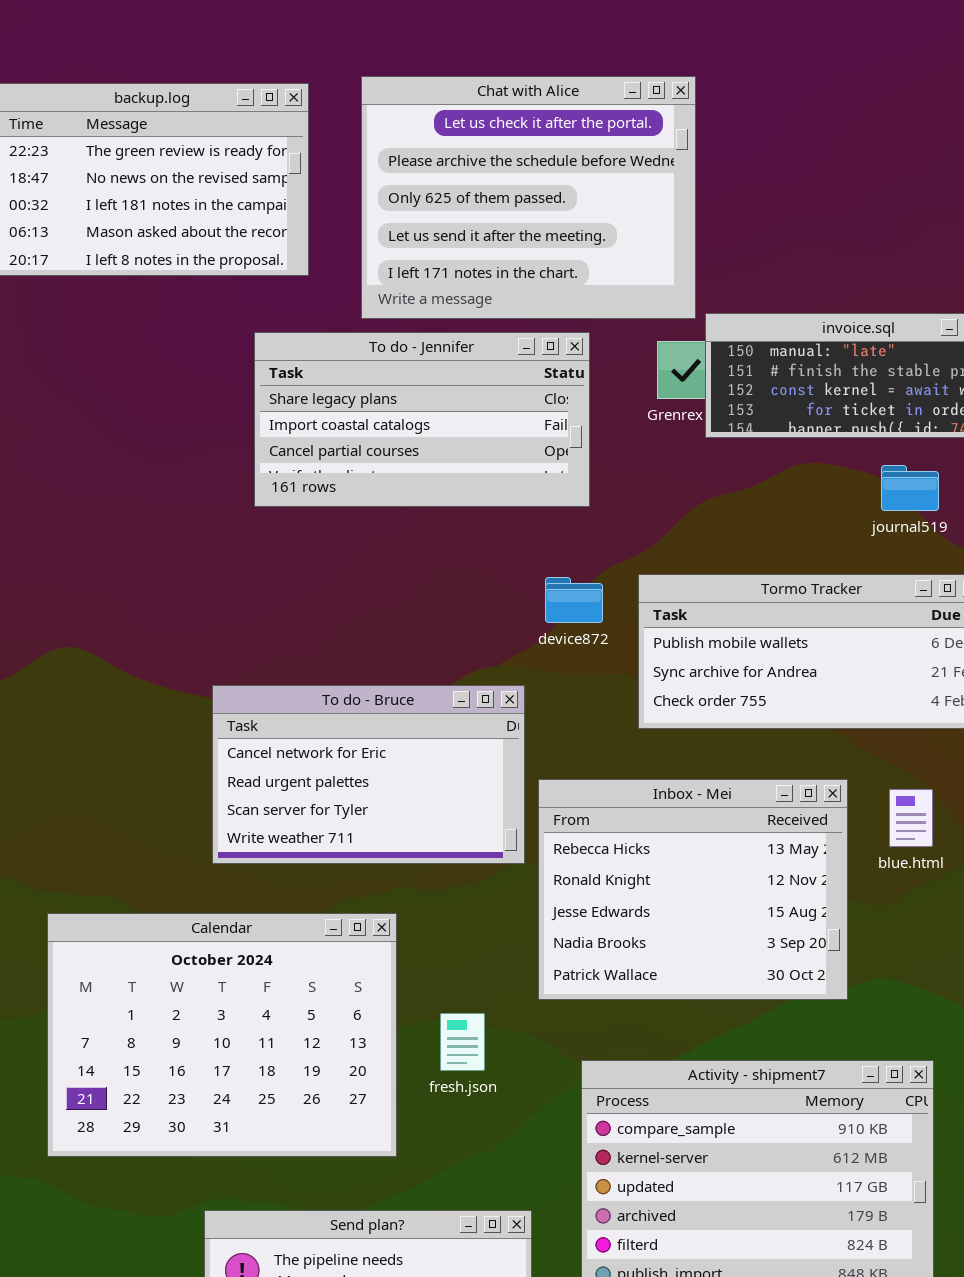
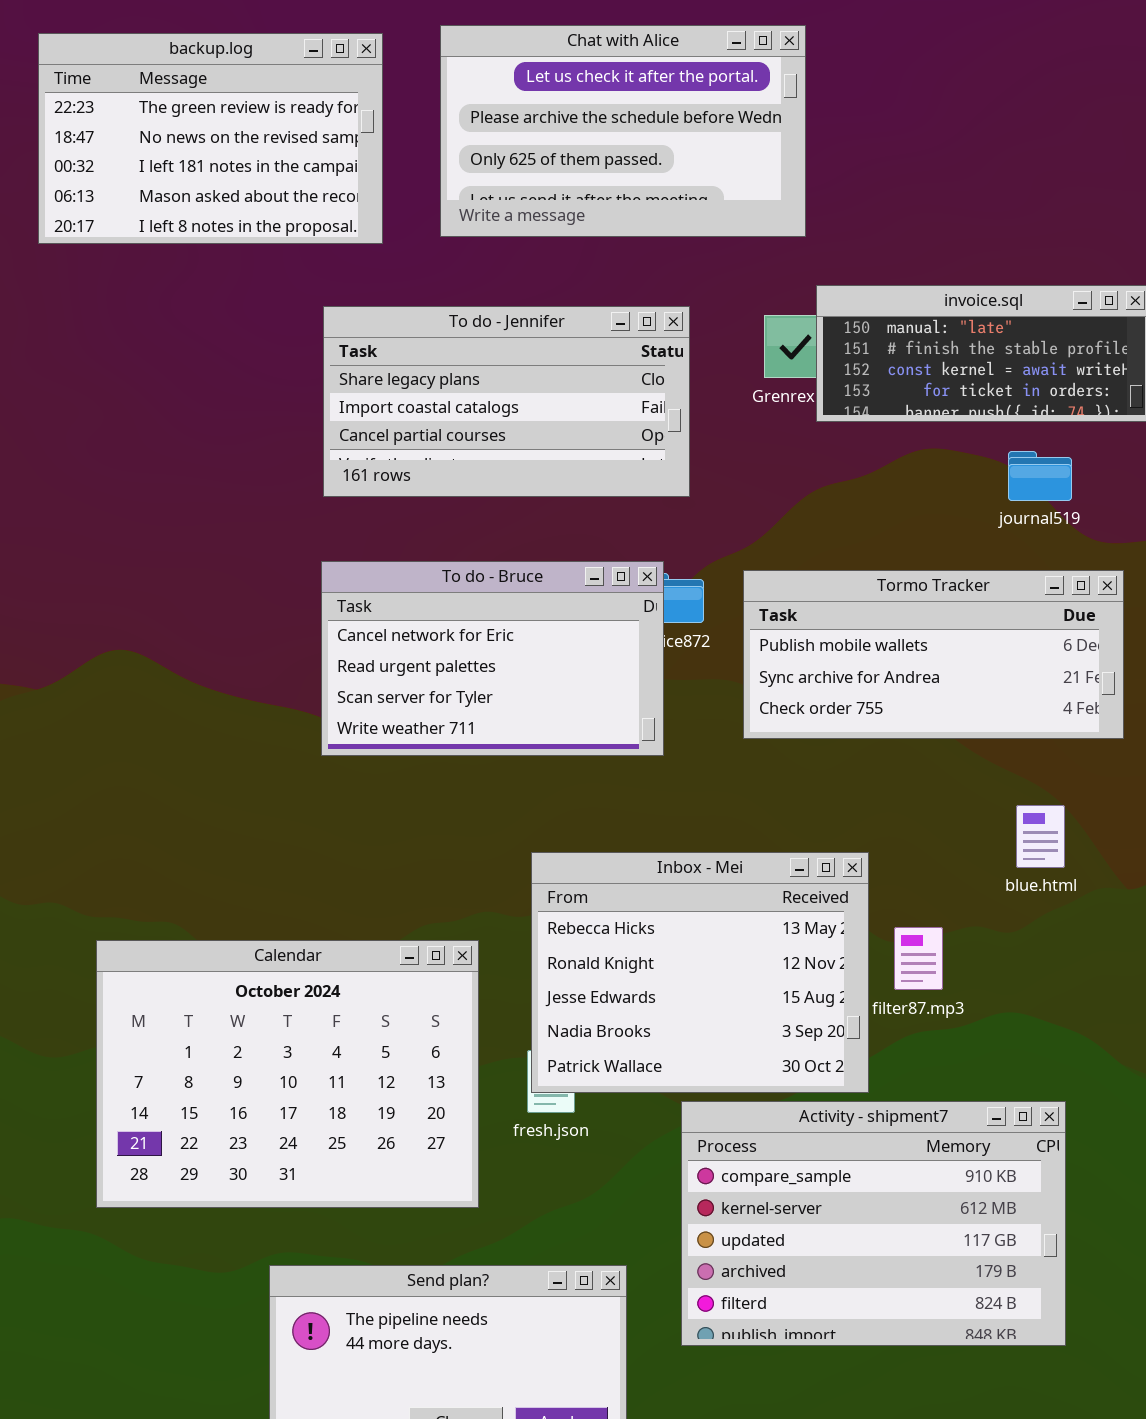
Chat with Alice: [361,76,696,319] -> [440,25,806,237], resized
To do - Bruce: [212,685,525,864] -> [321,561,664,756], moved
Inbox - Mei: [538,779,848,1000] -> [531,852,869,1093], moved

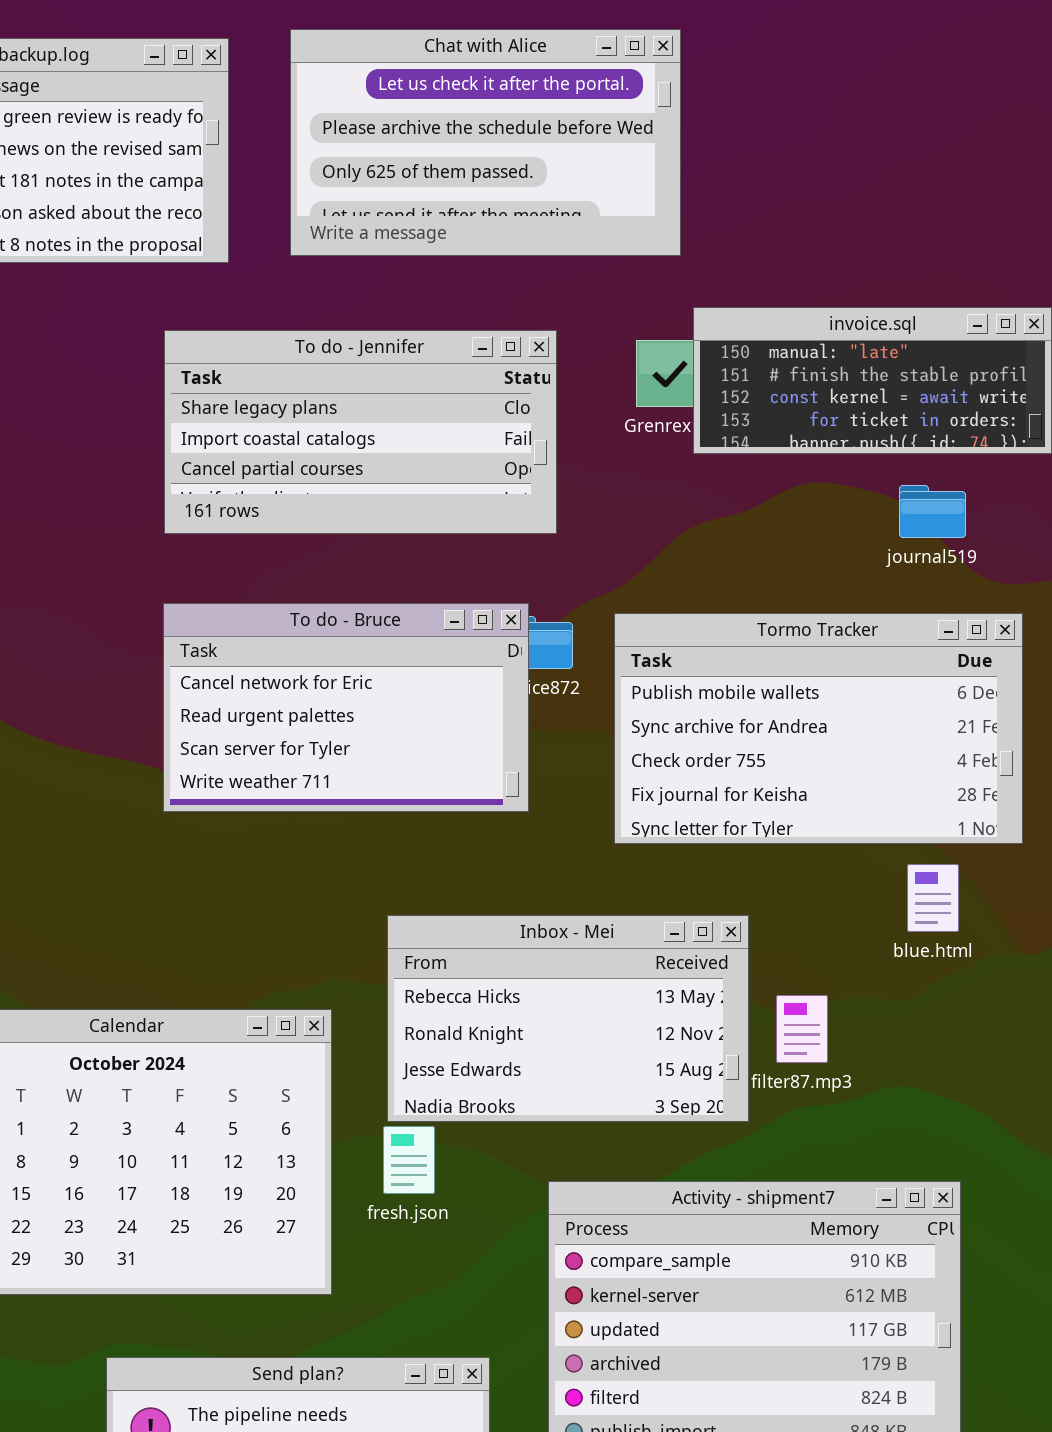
Tormo Tracker: [743,570,1124,739] -> [614,613,1023,844], resized
Inbox - Mei: [531,852,869,1093] -> [387,915,749,1122], resized

